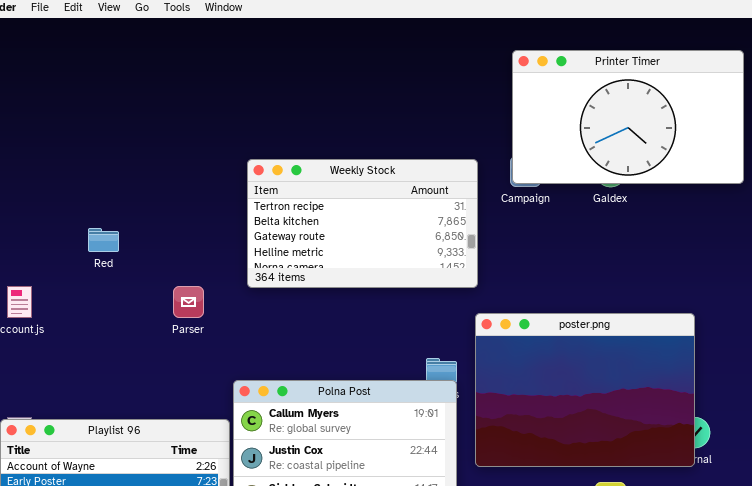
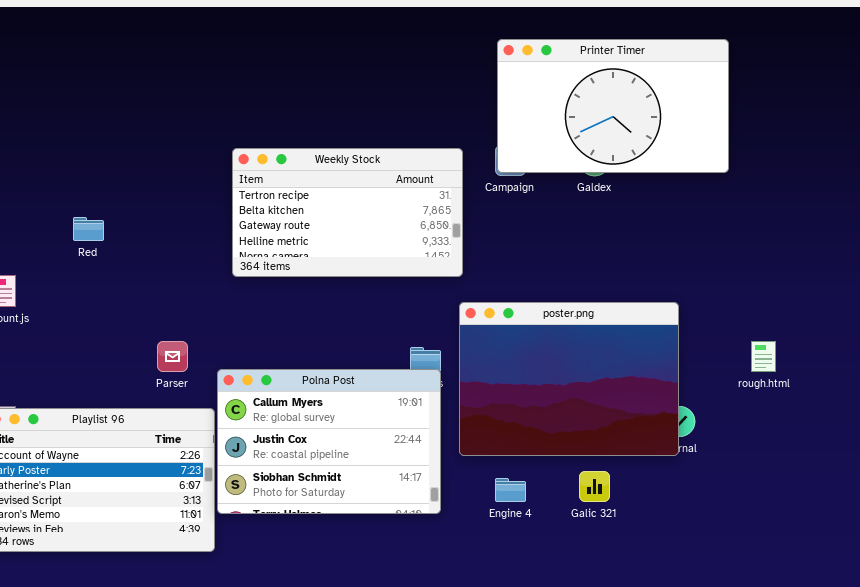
Parser: [173,286,204,318] -> [157,341,188,372], moved

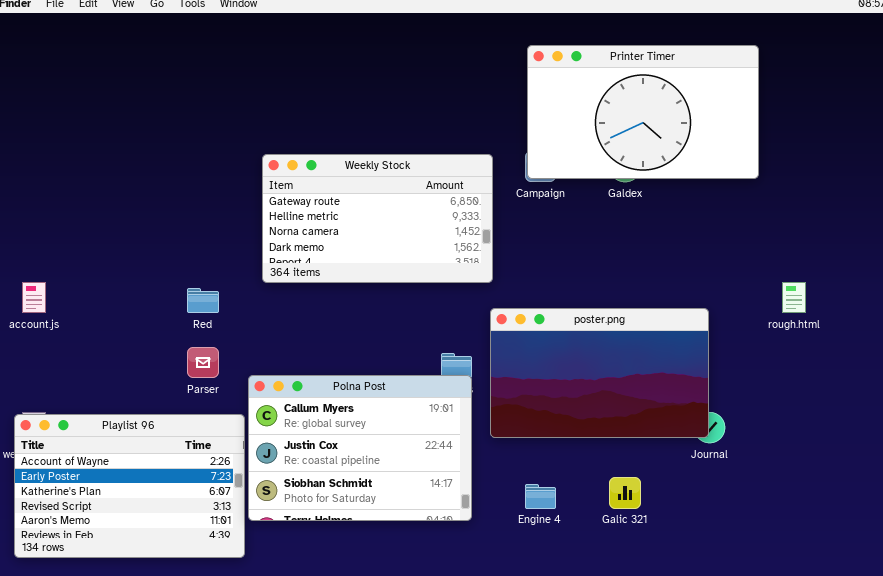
Weekly Stock: [232,148,463,277] -> [262,154,493,283], scrolled down 2 rows
Red: [73,217,104,241] -> [187,288,219,313], moved
poster.png: [459,302,679,456] -> [490,308,709,438], resized
rough.html: [751,341,776,372] -> [782,282,806,313], moved

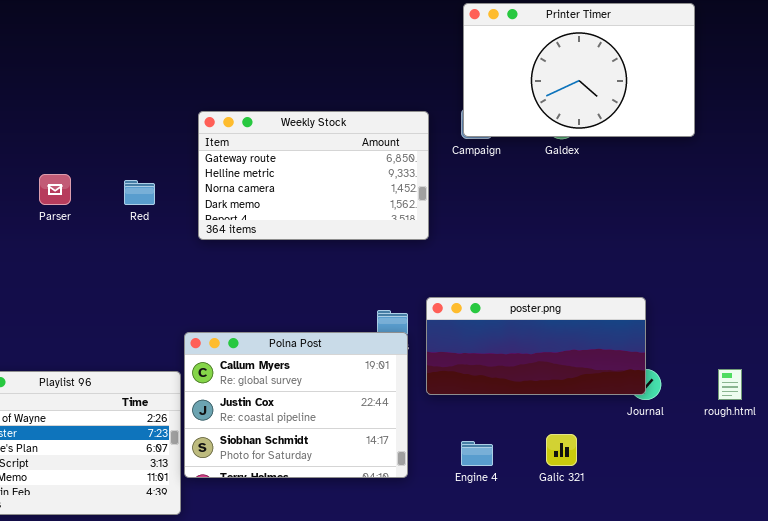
rough.html: [782,282,806,313] -> [718,369,742,400], moved
Red: [187,288,219,313] -> [124,180,155,205], moved
poster.png: [490,308,709,438] -> [426,297,646,395], resized
Parser: [187,347,219,378] -> [39,174,71,205], moved

